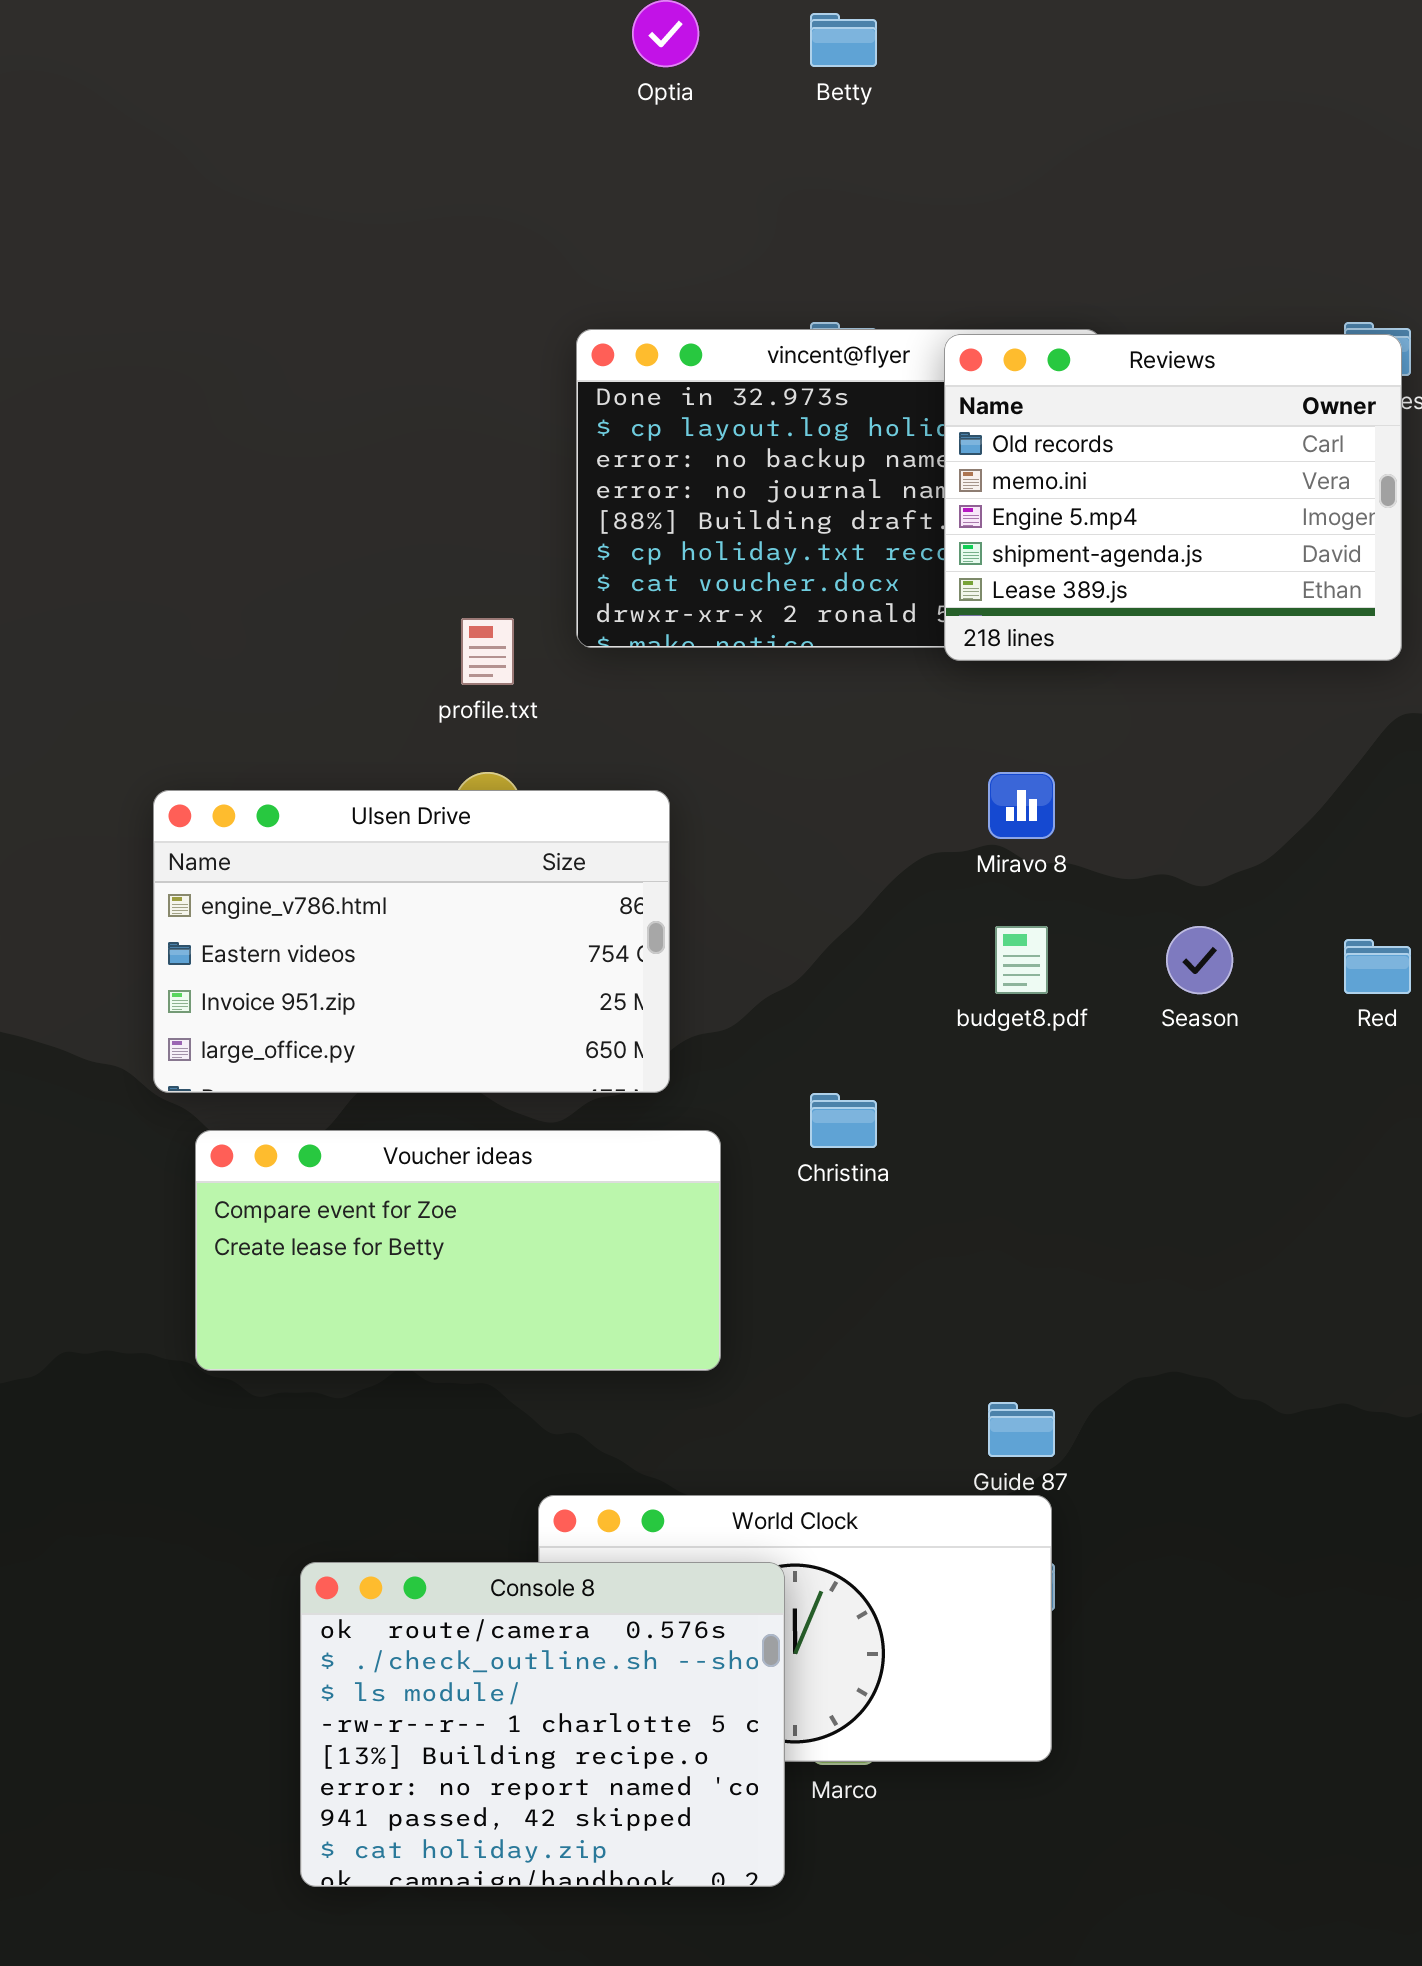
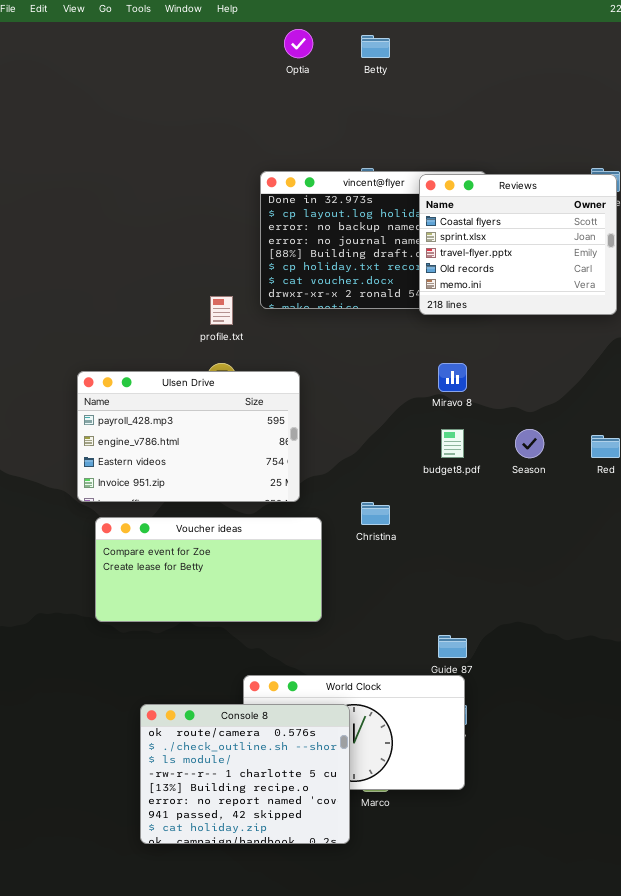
Reviews: [944,334,1402,661] -> [419,174,617,315], scrolled up 3 rows
Ulsen Drive: [153,790,670,1093] -> [77,371,300,502], scrolled up 1 row

